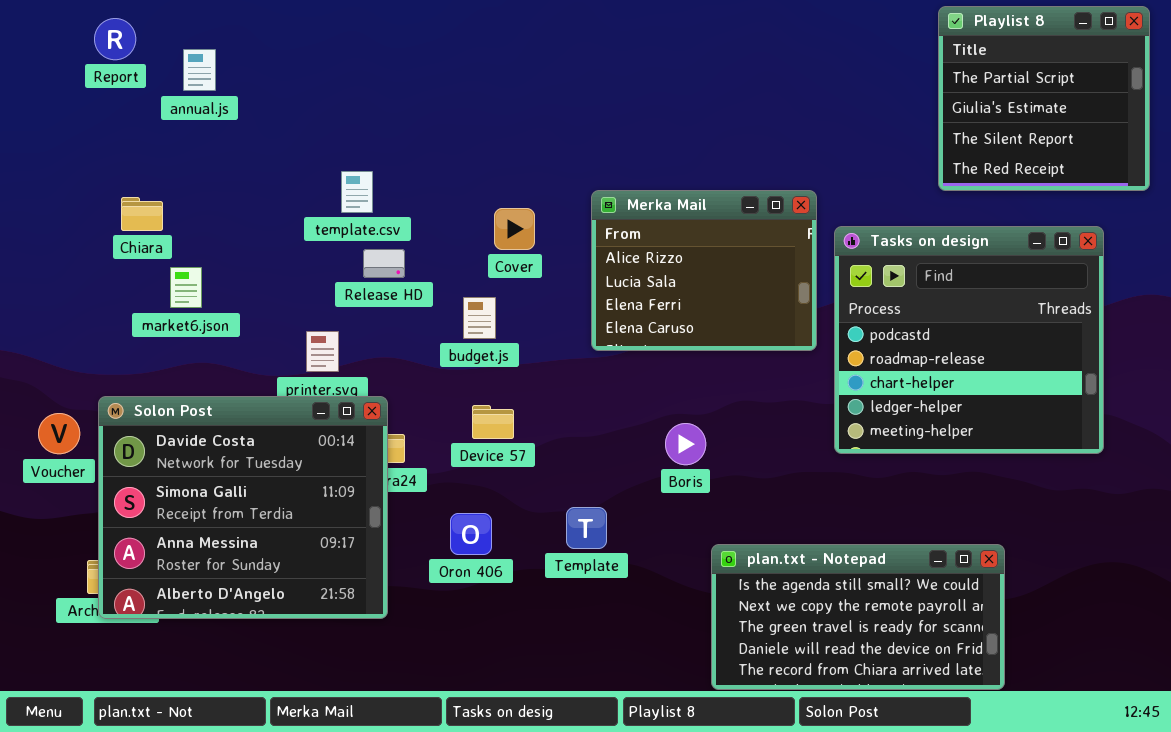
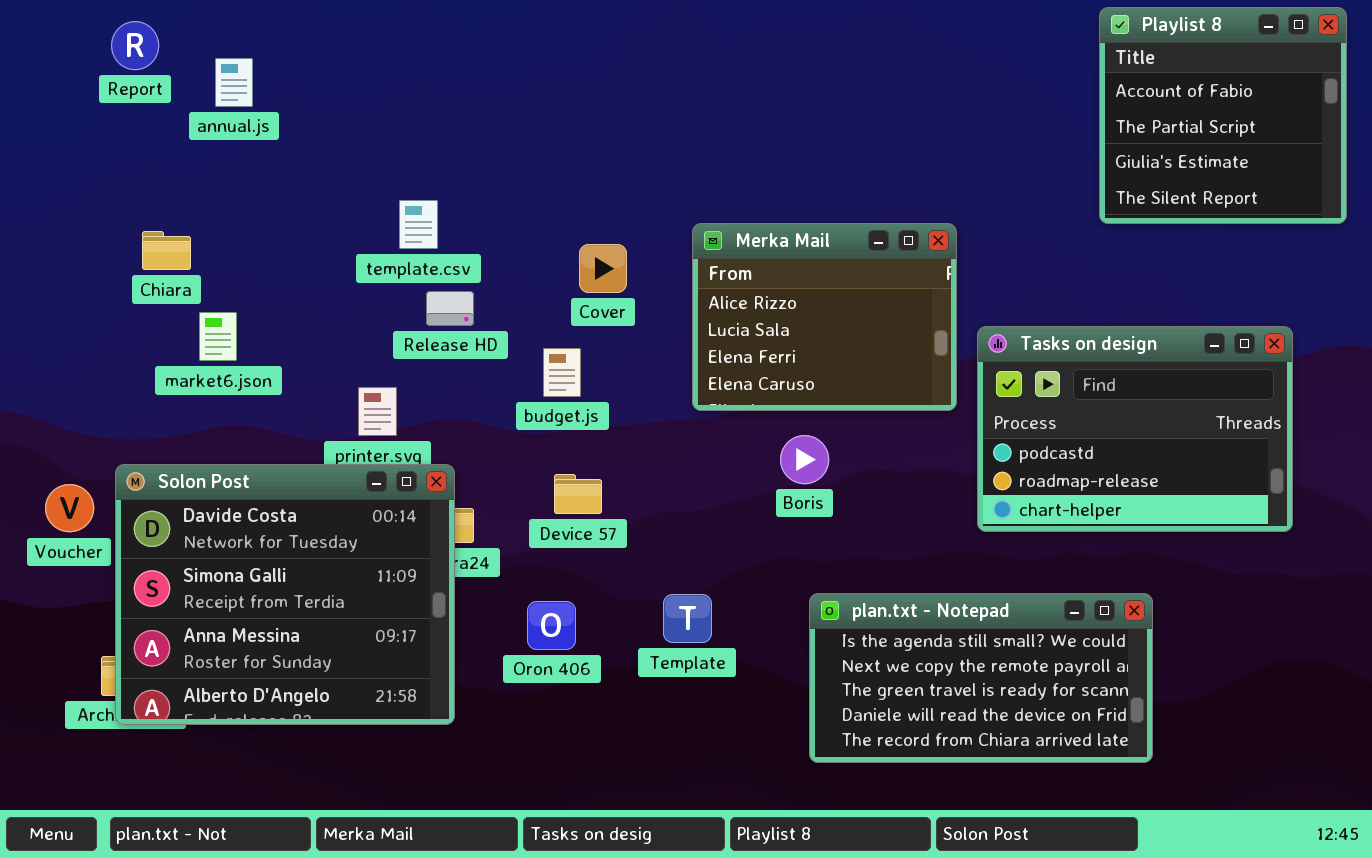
Playlist 8: [938,6,1150,191] -> [1099,7,1347,224], scrolled up 1 row
Tasks on design: [834,226,1104,454] -> [977,326,1293,532], resized
Boris: [665,423,706,465] -> [780,435,829,484], moved
plan.txt - Notepad: [711,544,1005,690] -> [809,593,1153,763], moved

